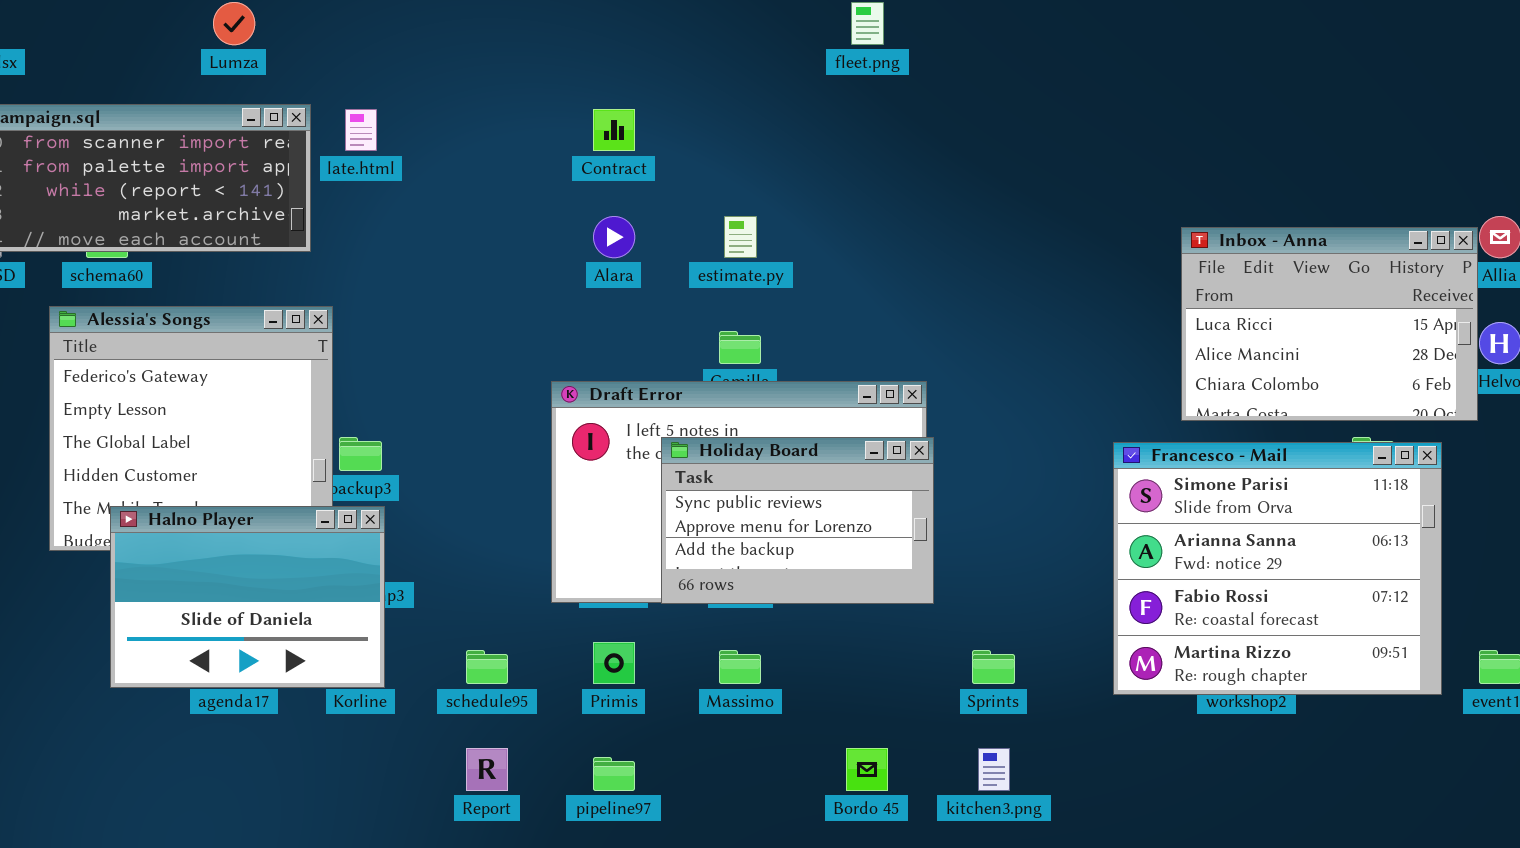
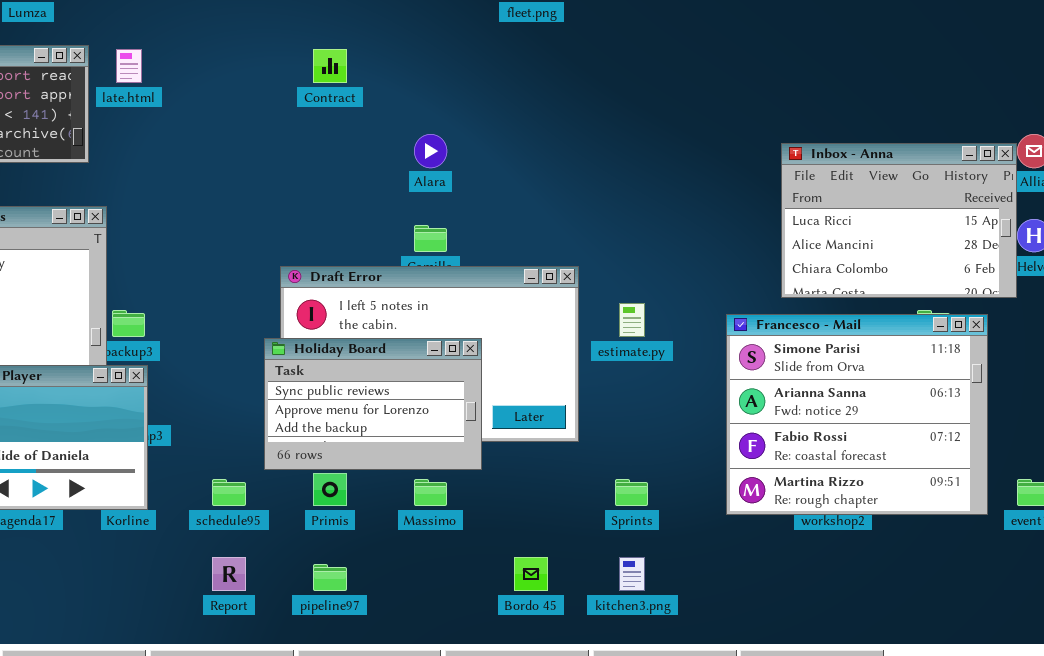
Alara: [593,216,635,258] -> [414,134,447,168], moved
estimate.py: [724,216,757,258] -> [619,303,645,337], moved
Holiday Board: [661,437,934,604] -> [264,338,482,470], moved

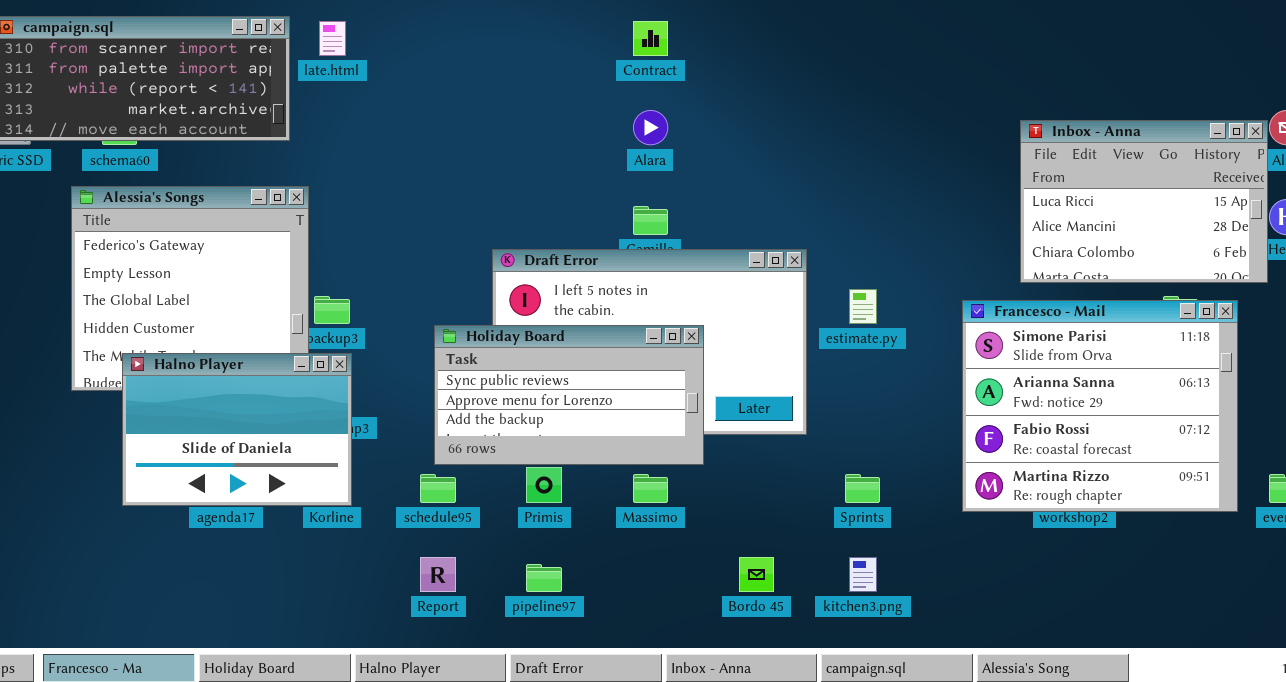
Contract: [313,49,347,83] -> [633,21,668,56], moved
Holiday Board: [264,338,482,470] -> [434,325,704,465], resized

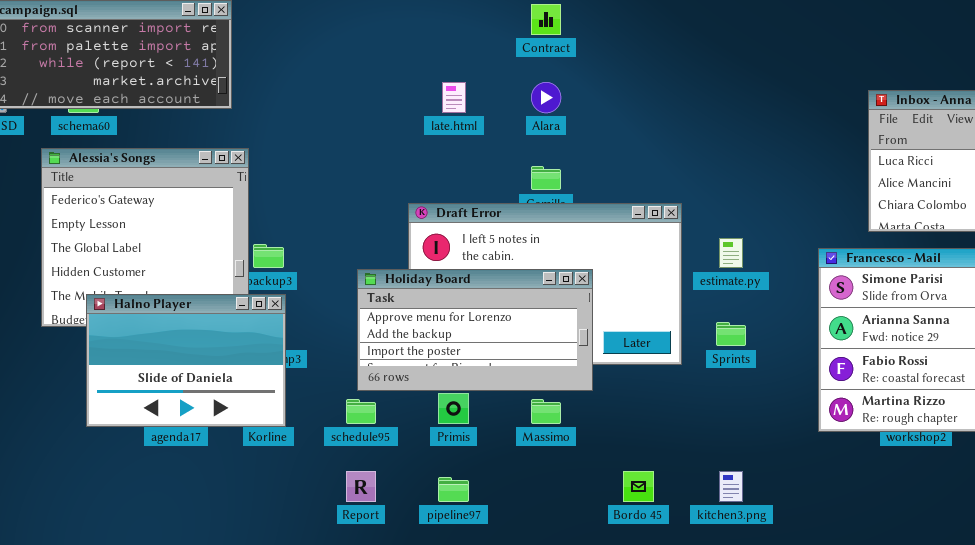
late.html: [319,21,346,56] -> [442,82,466,113], moved
Holiday Board: [434,325,704,465] -> [357,269,593,391], scrolled down 1 row
Sprints: [845,474,880,503] -> [716,322,746,346], moved

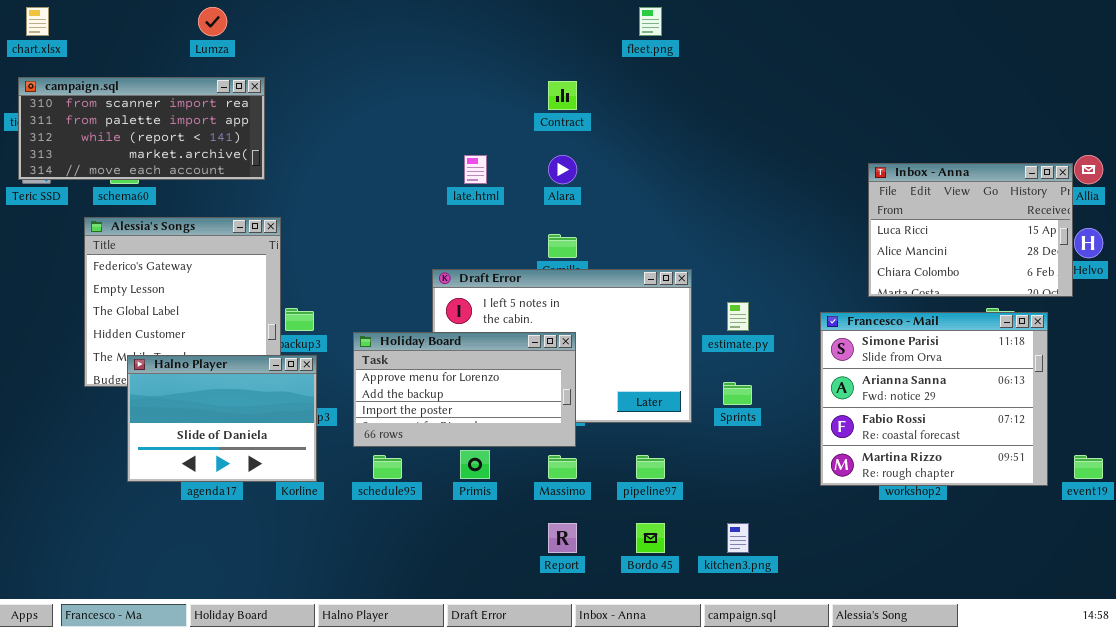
Holiday Board: [357,269,593,391] -> [353,332,576,447], moved
Report: [346,471,376,502] -> [548,523,577,553], moved
pipeline97: [438,477,469,502] -> [636,455,665,479], moved

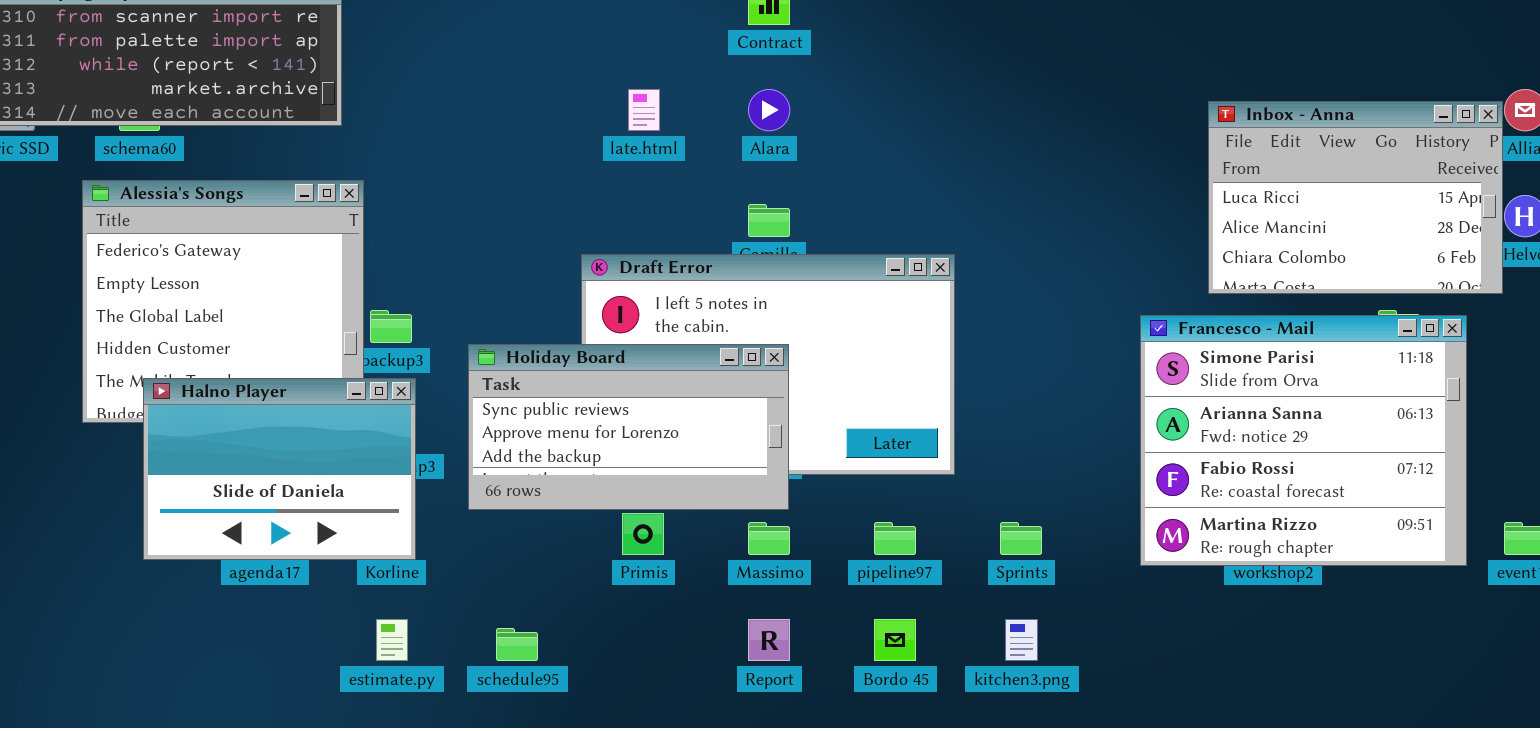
estimate.py: [727,302,749,331] -> [376,619,408,661], moved
Holiday Board: [353,332,576,447] -> [468,344,789,510], scrolled up 1 row
Sprints: [723,382,752,405] -> [1000,522,1042,555], moved
schedule95: [373,455,402,479] -> [496,628,538,661], moved

